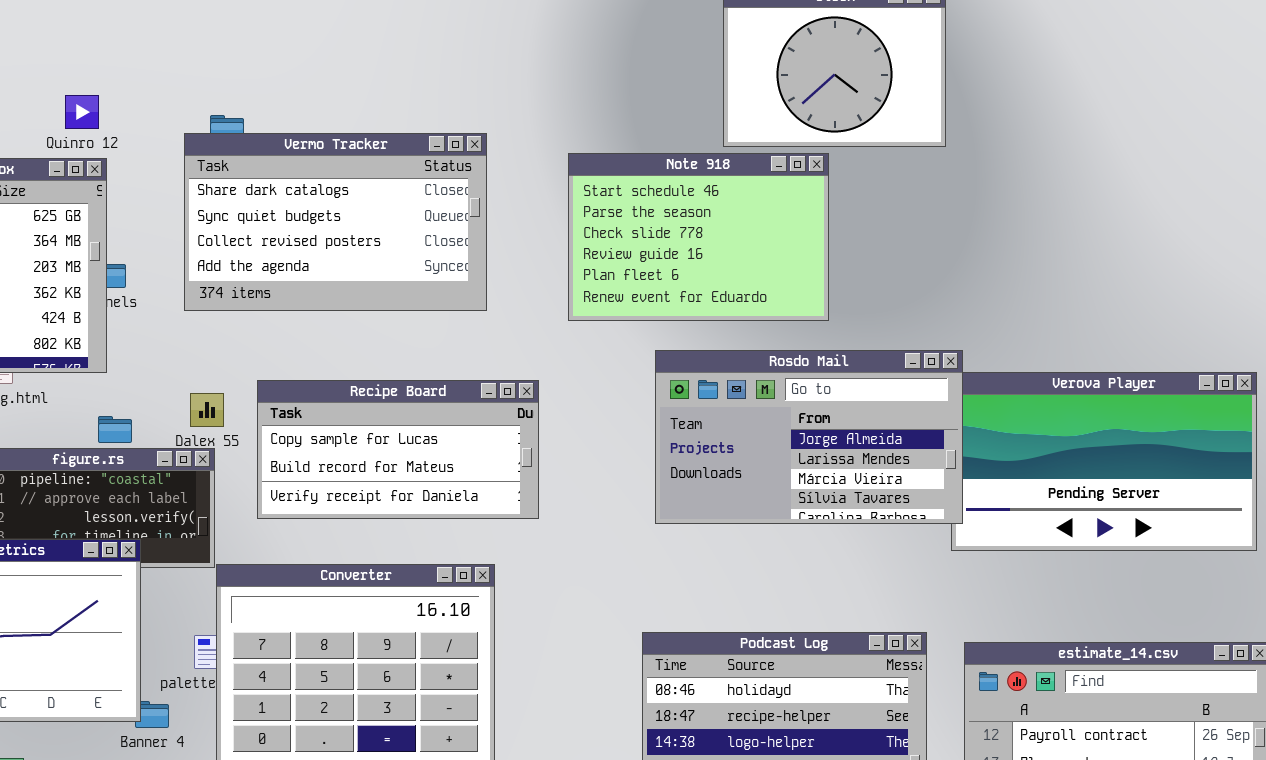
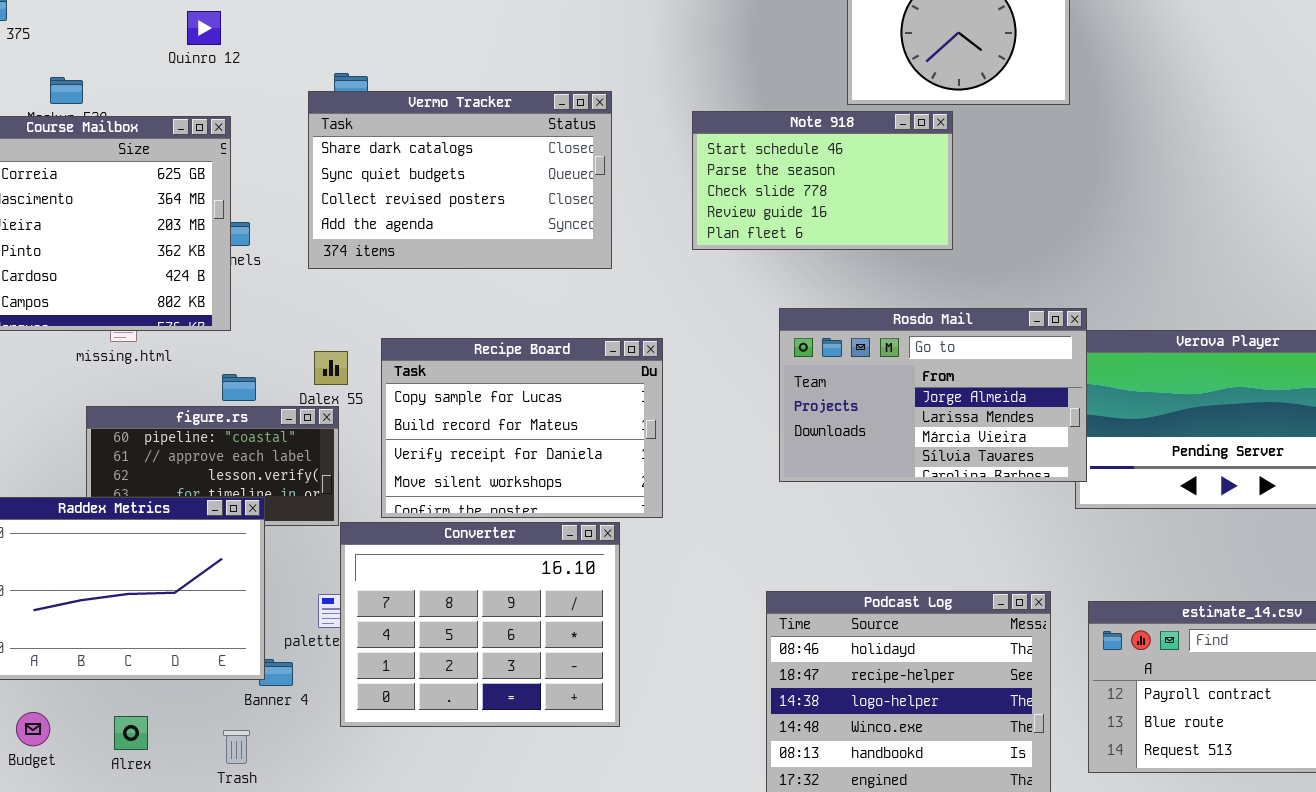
Quinro 12: [65,95,99,129] -> [187,11,221,45], moved
Note 918: [568,153,829,321] -> [692,111,953,250], resized
Recipe Board: [257,380,539,519] -> [381,338,663,518], resized

